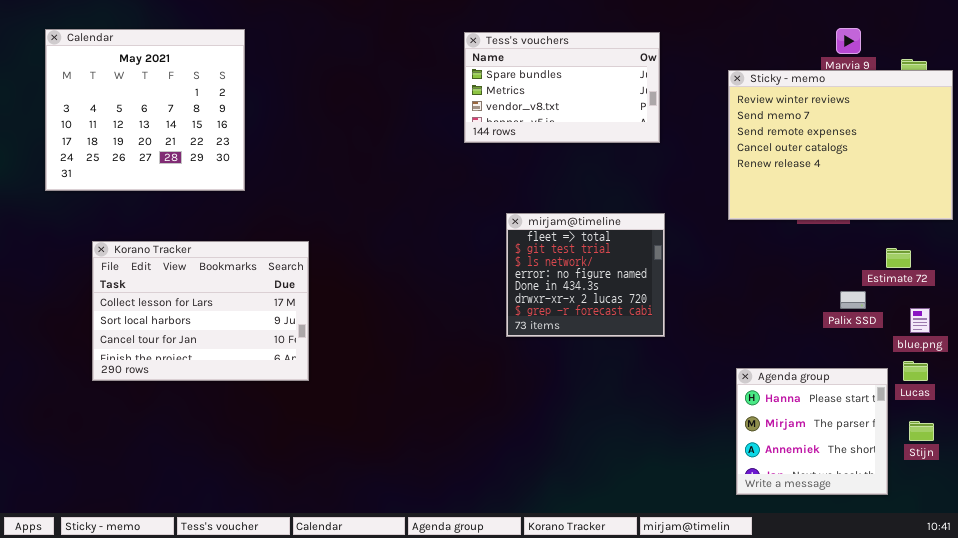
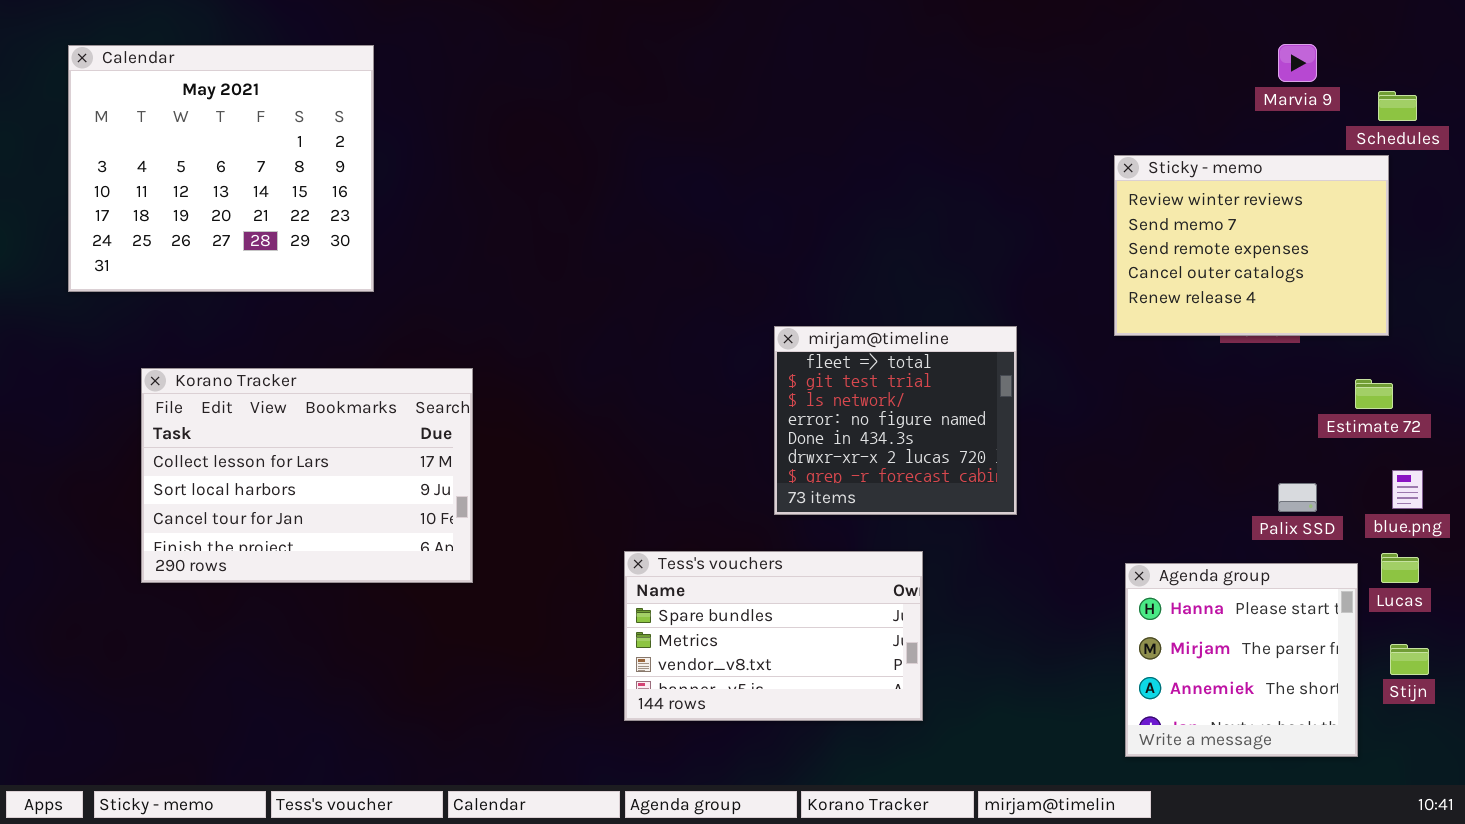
Tess's vouchers: [464,32,660,143] -> [624,551,923,721], moved
Sticky - memo: [728,70,953,220] -> [1114,155,1389,336], resized
Palix SSD: [840,291,866,309] -> [1278,483,1317,512], moved

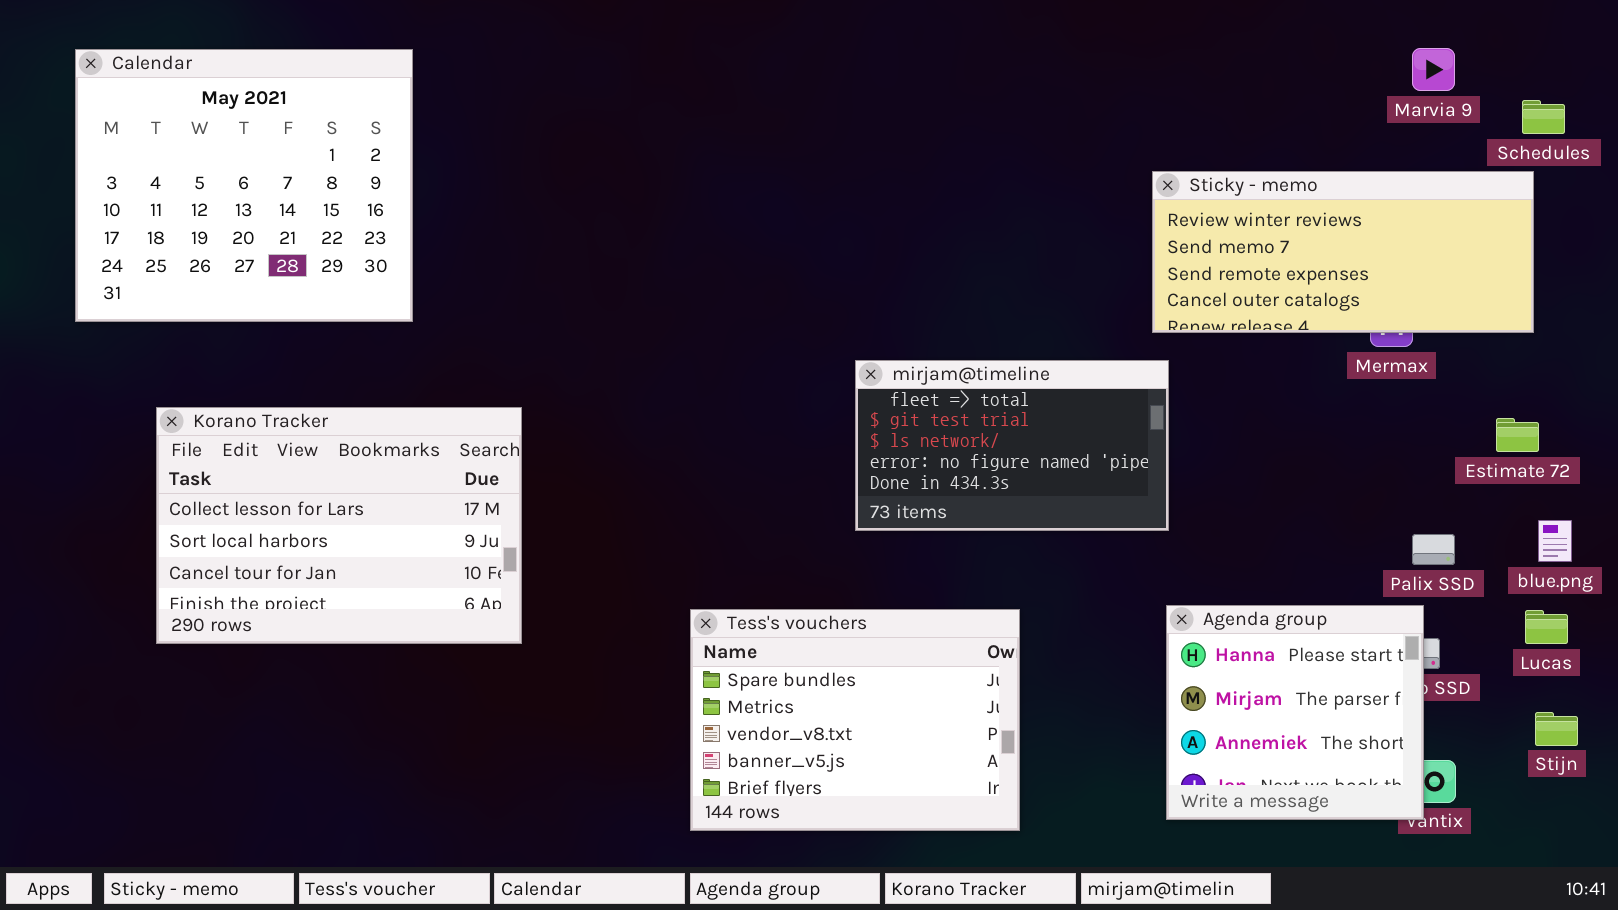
Sticky - memo: [1114,155,1389,336] -> [1152,171,1534,333], resized
mirjam@timeline: [774,326,1017,515] -> [855,360,1169,531], resized
Tess's vouchers: [624,551,923,721] -> [690,609,1020,831], resized
Agenda group: [1125,563,1358,757] -> [1166,605,1424,820], moved

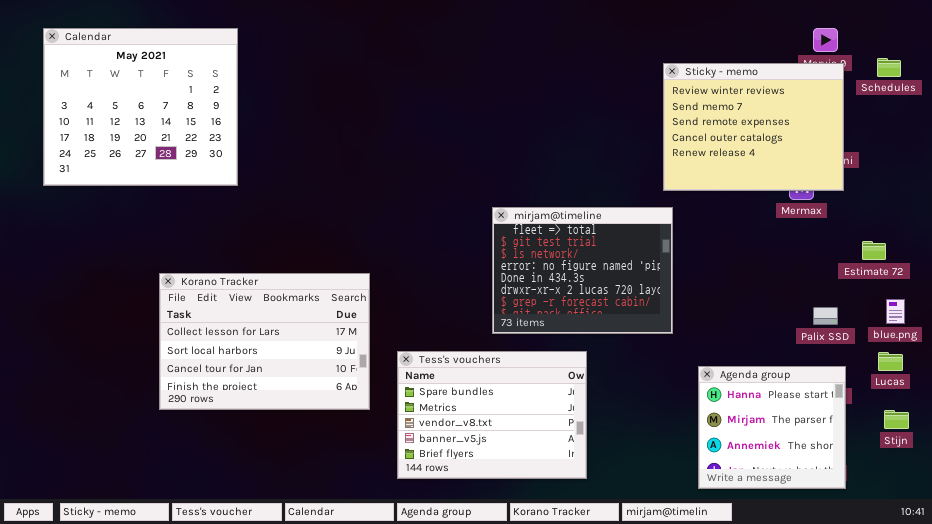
Sticky - memo: [1152,171,1534,333] -> [663,63,844,191], resized
mirjam@timeline: [855,360,1169,531] -> [492,207,673,334], resized
Korano Tracker: [156,407,522,644] -> [159,273,370,410], moved
Agenda group: [1166,605,1424,820] -> [698,366,846,489], moved

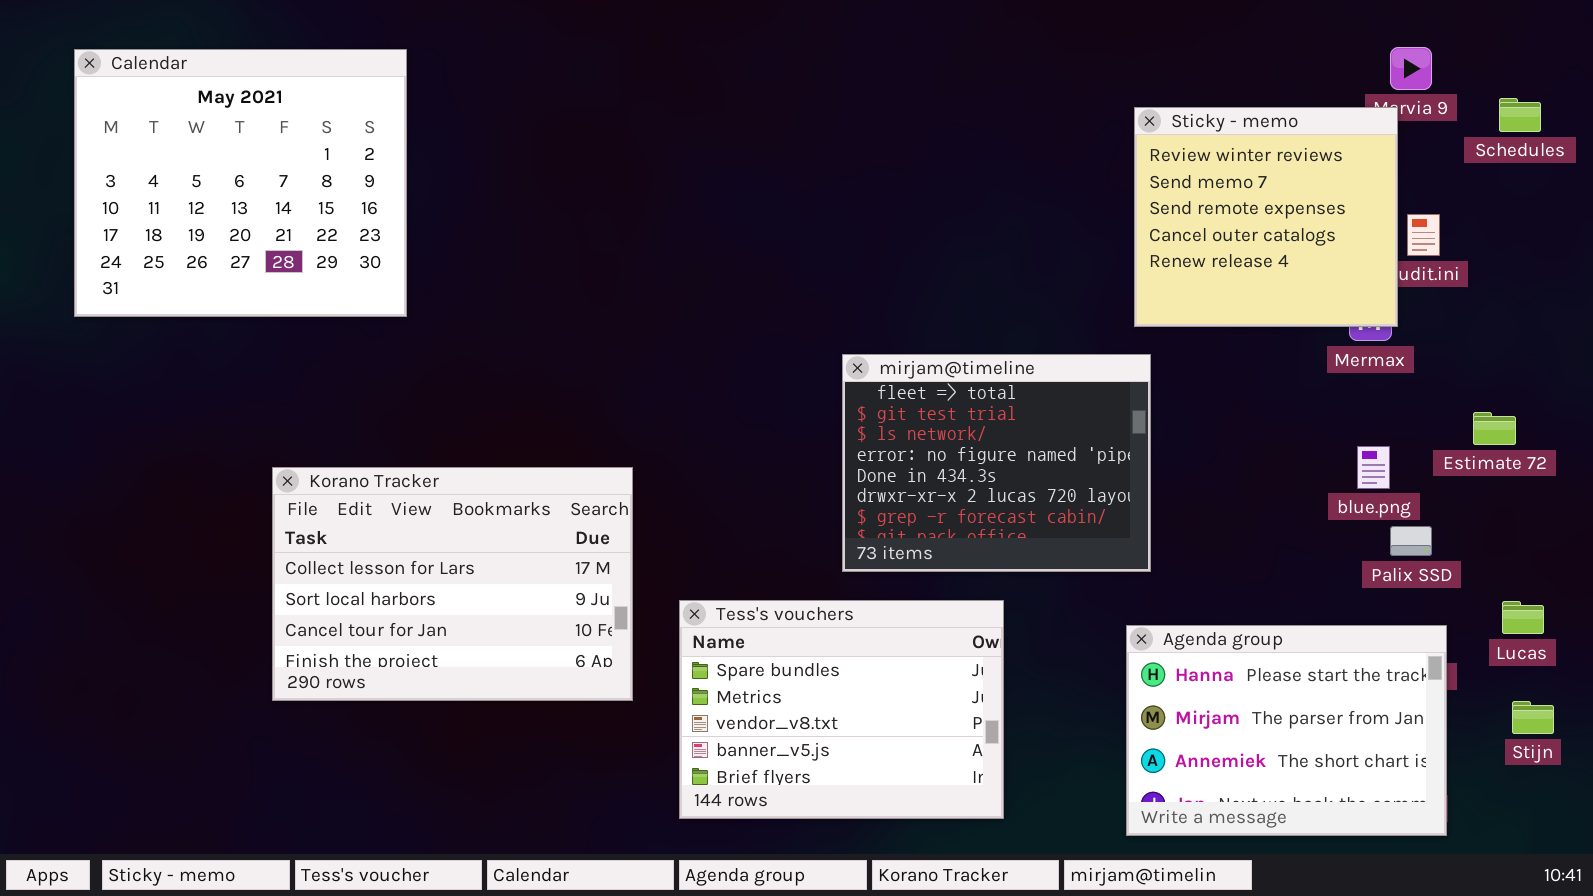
Sticky - memo: [663,63,844,191] -> [1134,107,1398,327], resized
blue.png: [886,299,905,324] -> [1357,446,1390,489], moved
Agenda group: [698,366,846,489] -> [1126,625,1447,836], resized

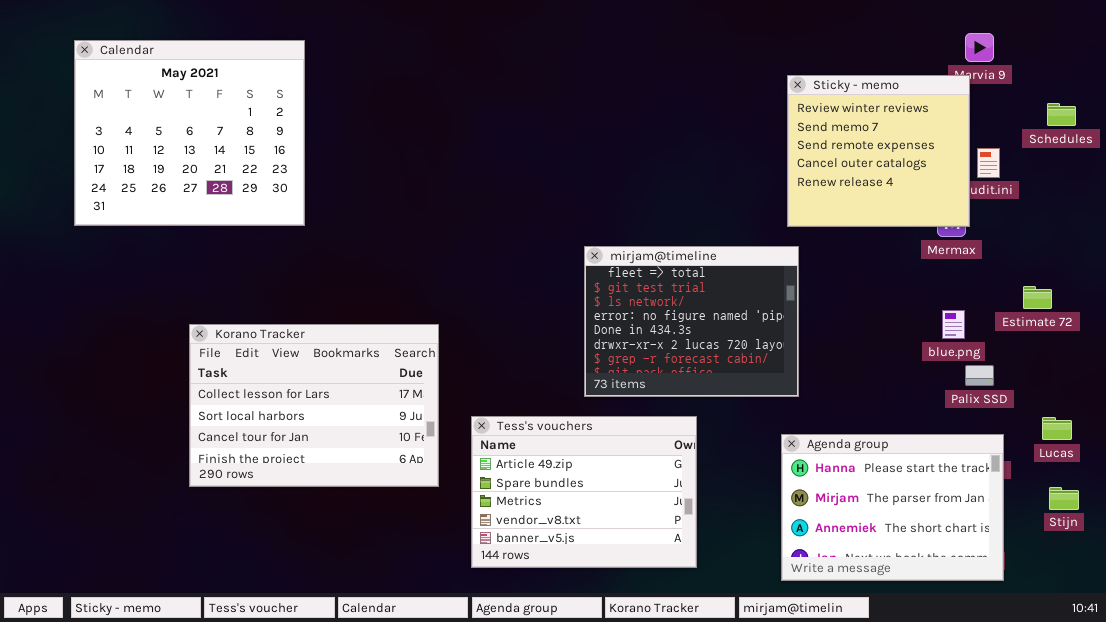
Calendar: [74,49,407,317] -> [74,40,305,226], moved
Schedules: [1499,98,1541,132] -> [1047,103,1076,126], moved
Tess's vouchers: [679,600,1004,819] -> [471,416,697,568], scrolled up 1 row

